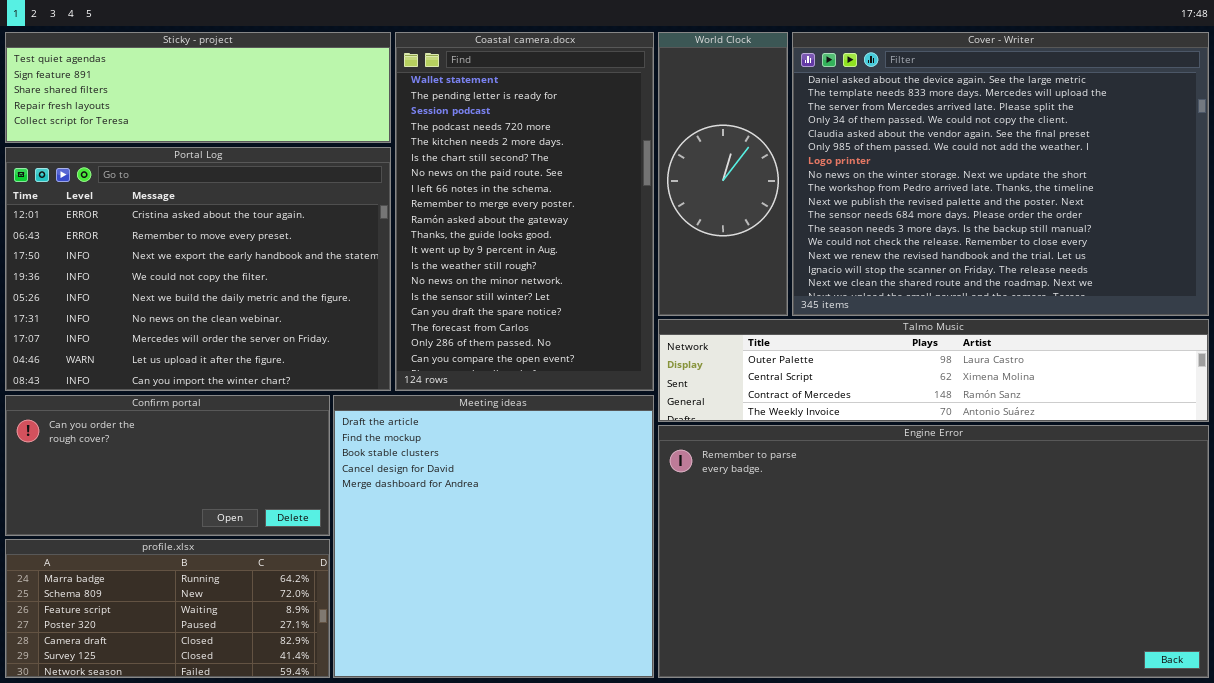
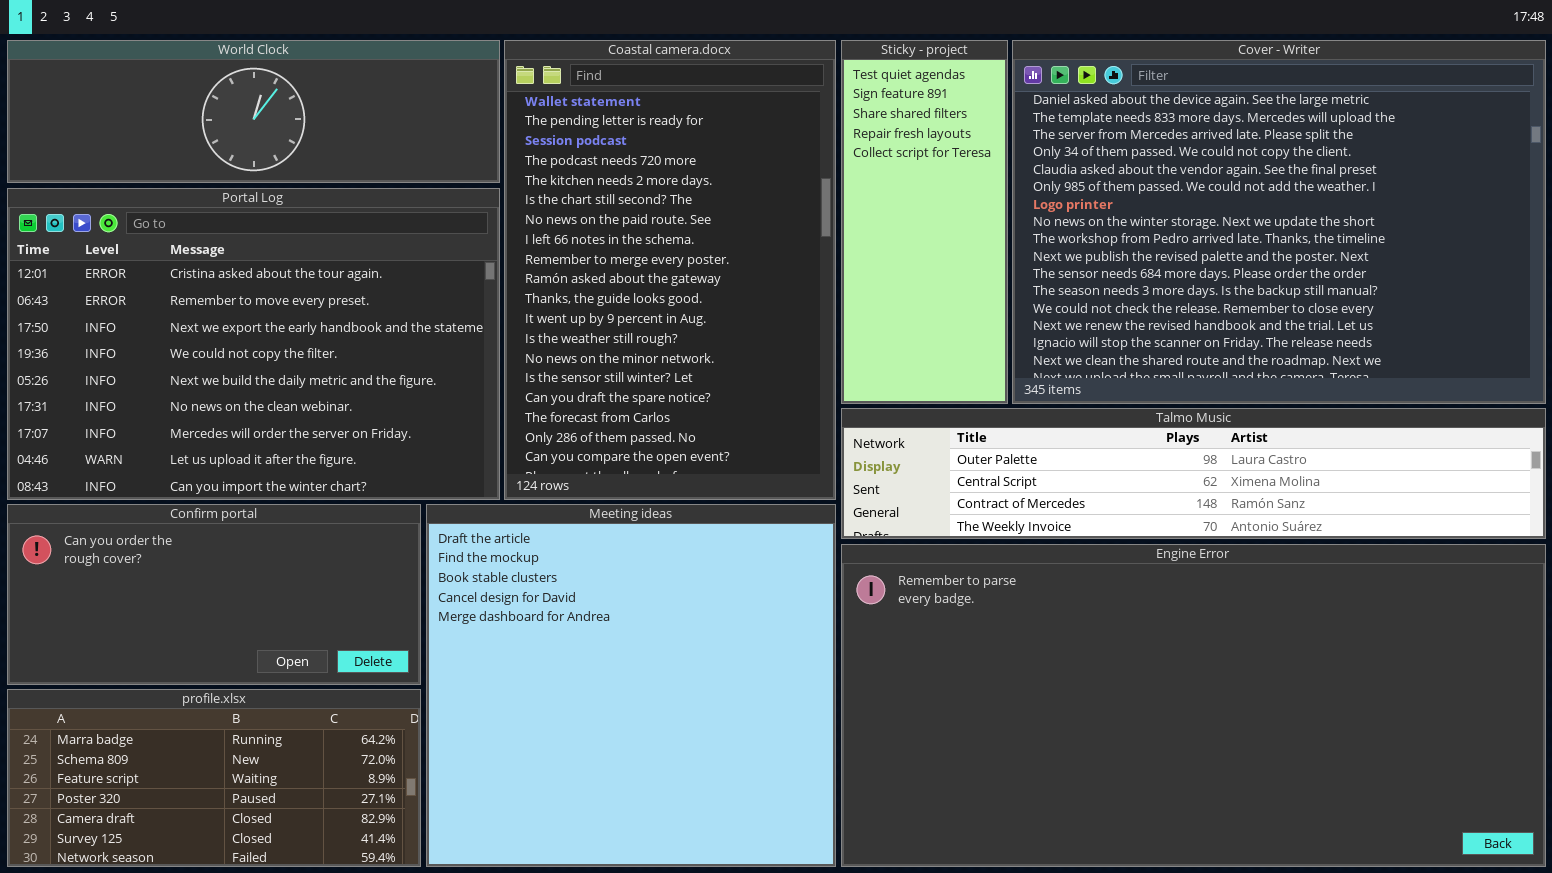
Sticky - project: [5,32,391,143] -> [841,40,1008,404], moved, resized
World Clock: [658,32,788,316] -> [7,40,500,183], moved, resized

